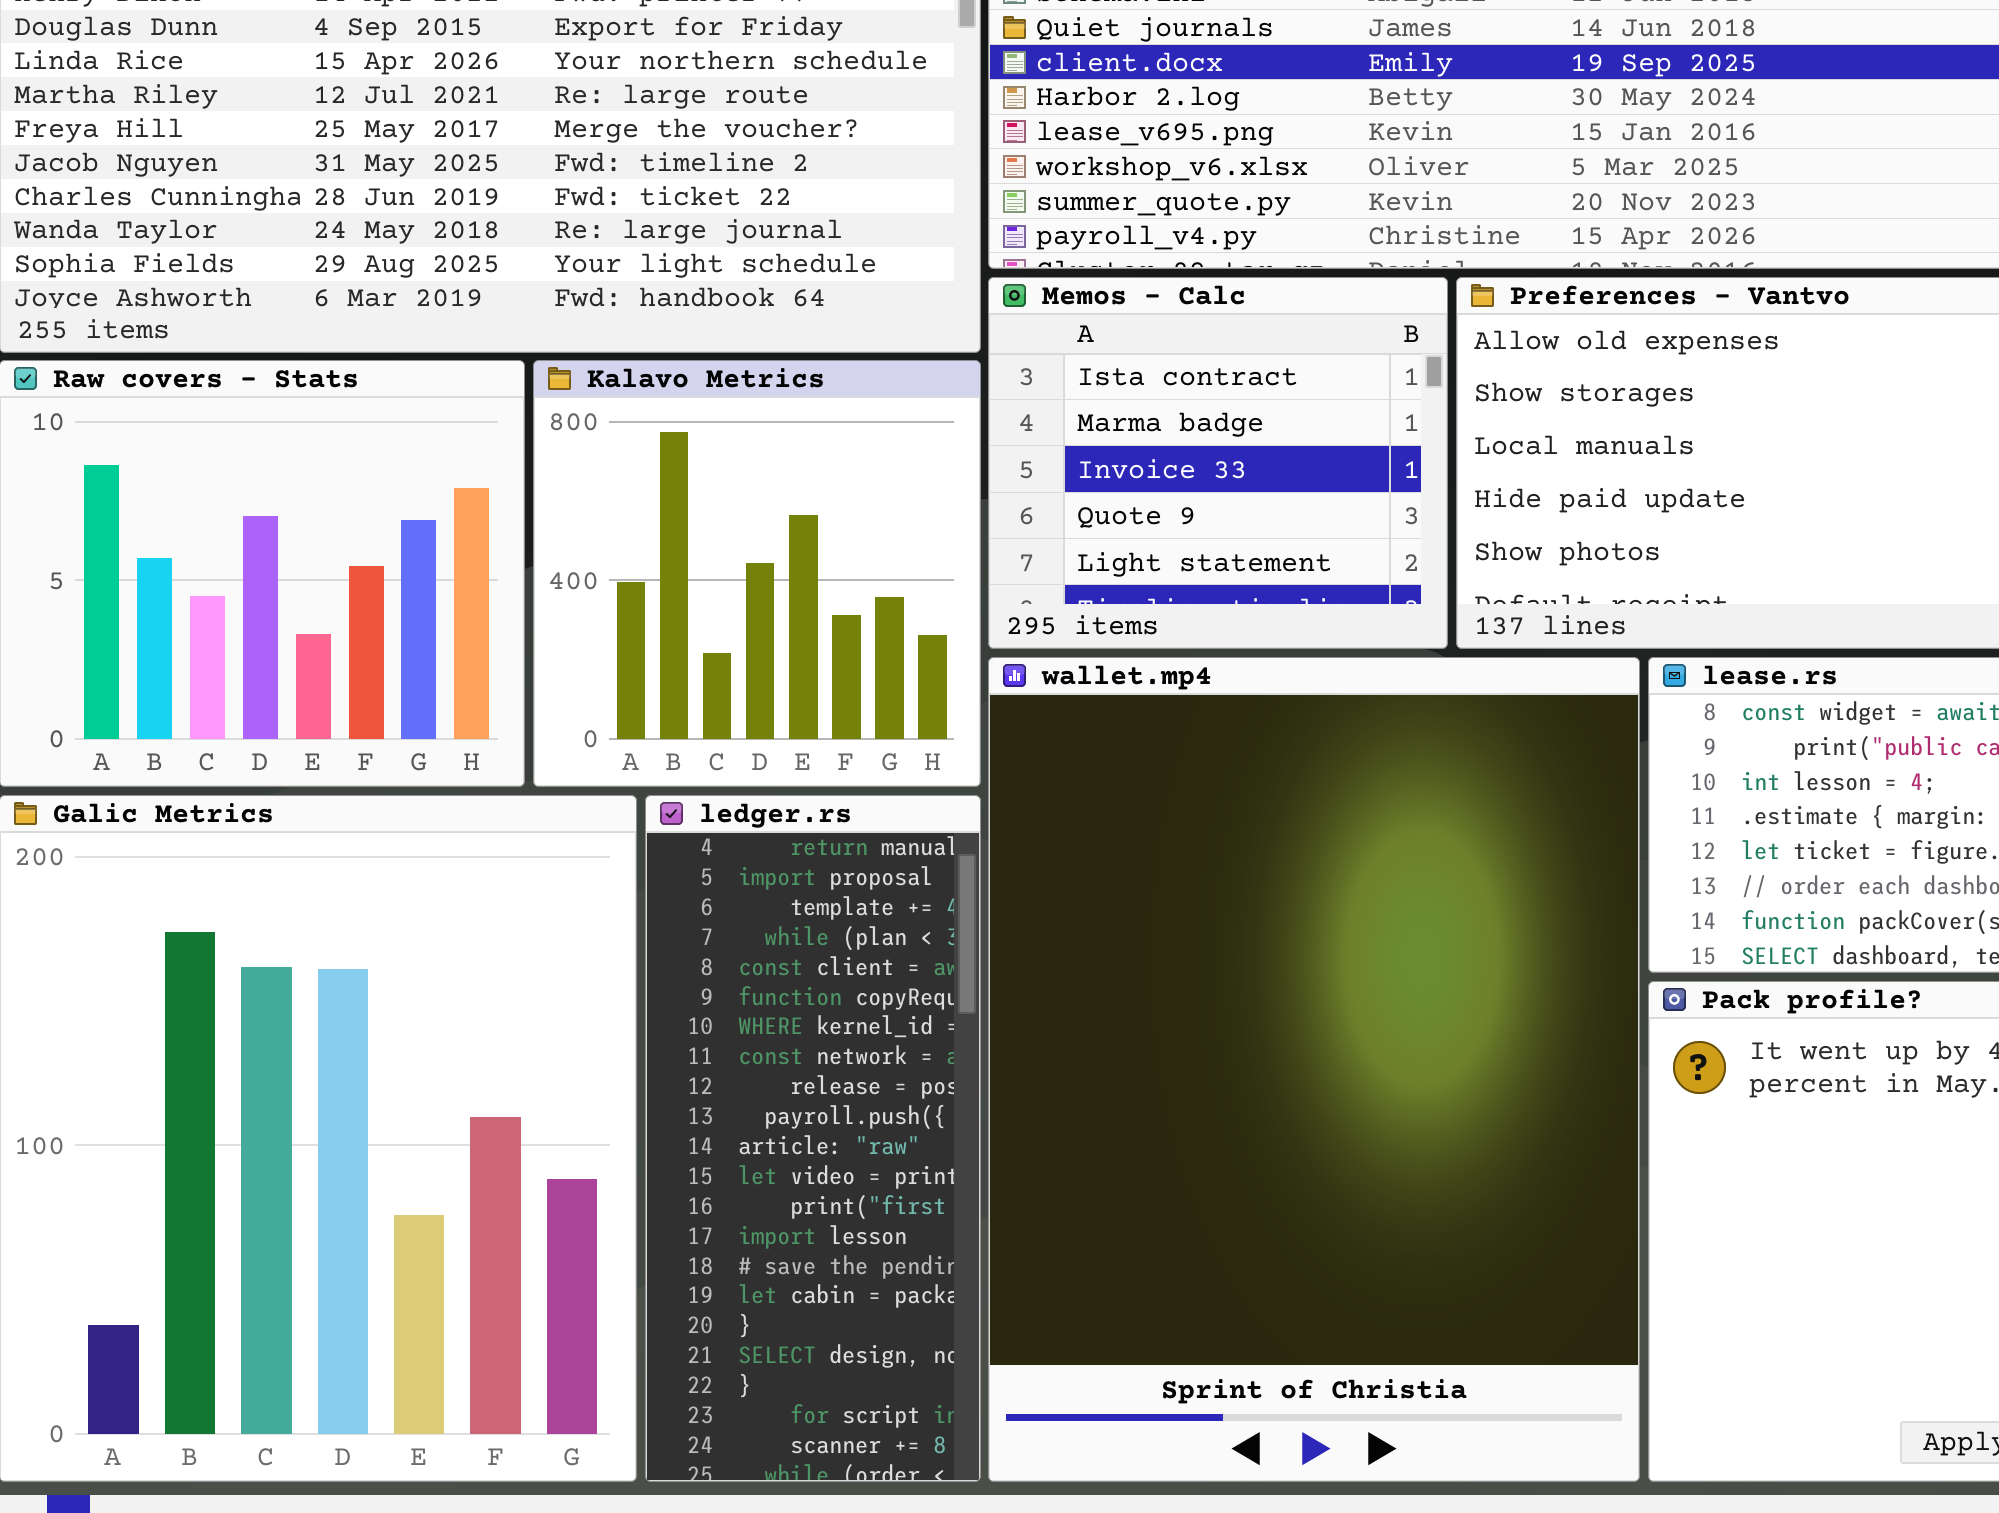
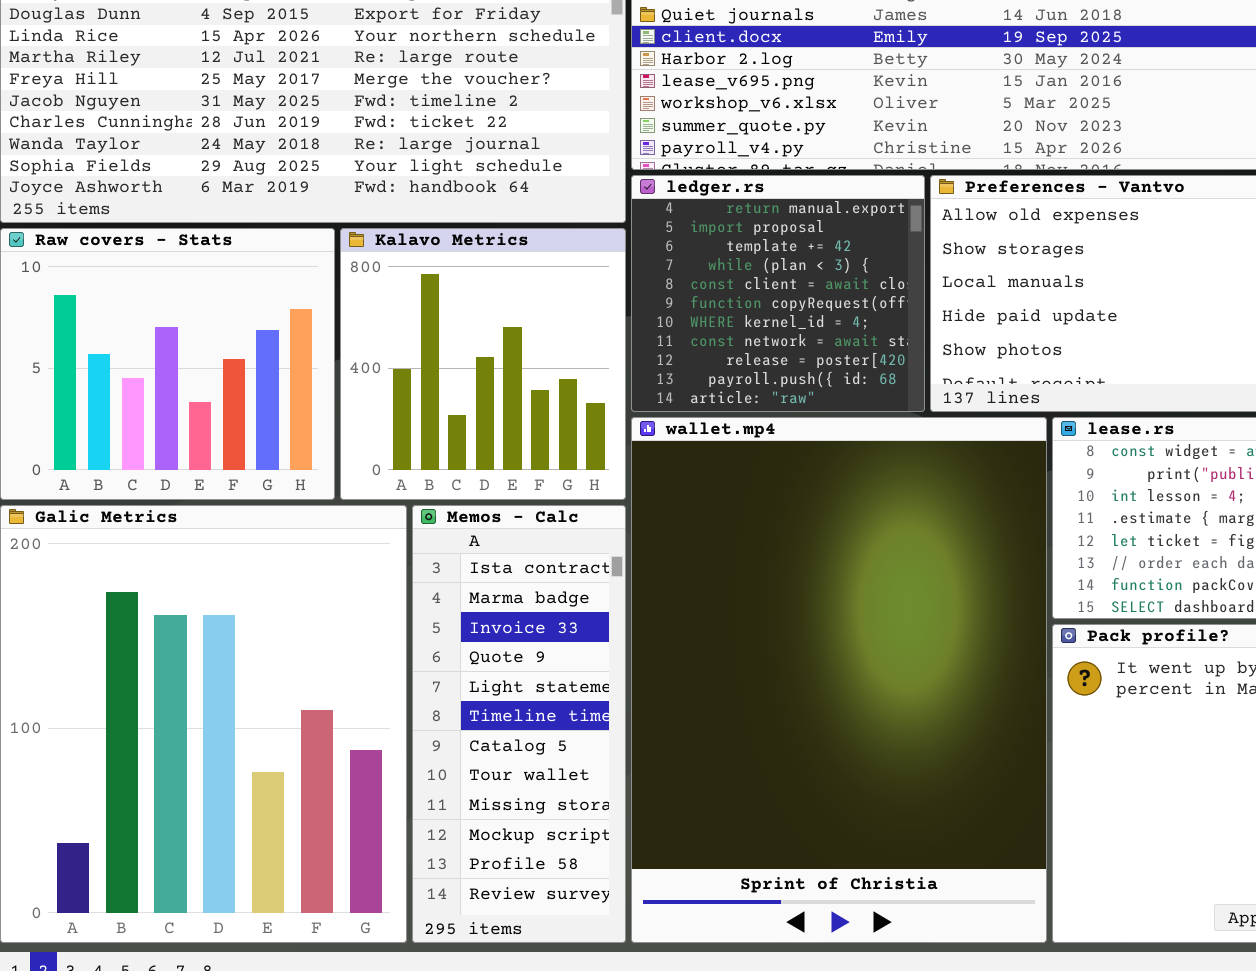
Memos - Calc: [988,277,1448,649] -> [412,505,626,943], moved, resized
ledger.rs: [645,795,981,1482] -> [631,175,925,412], moved, resized

